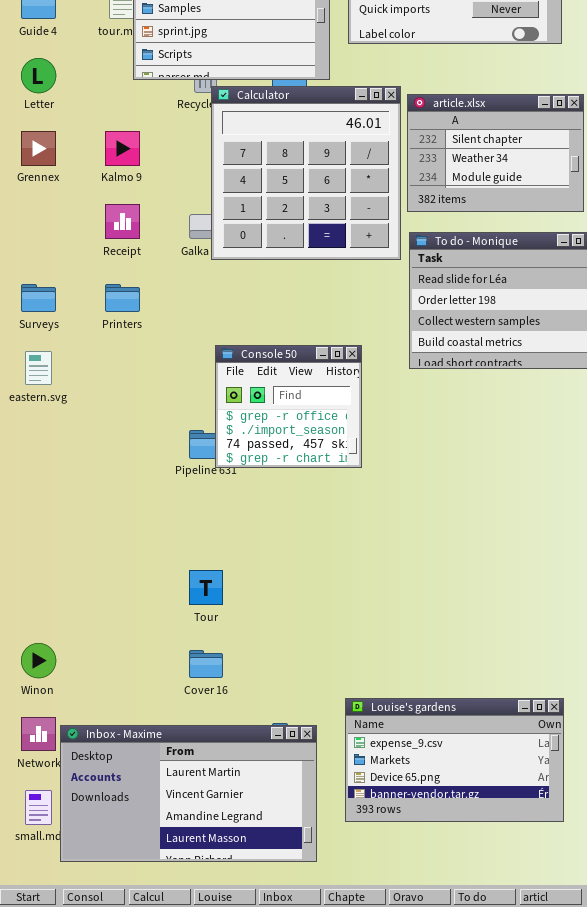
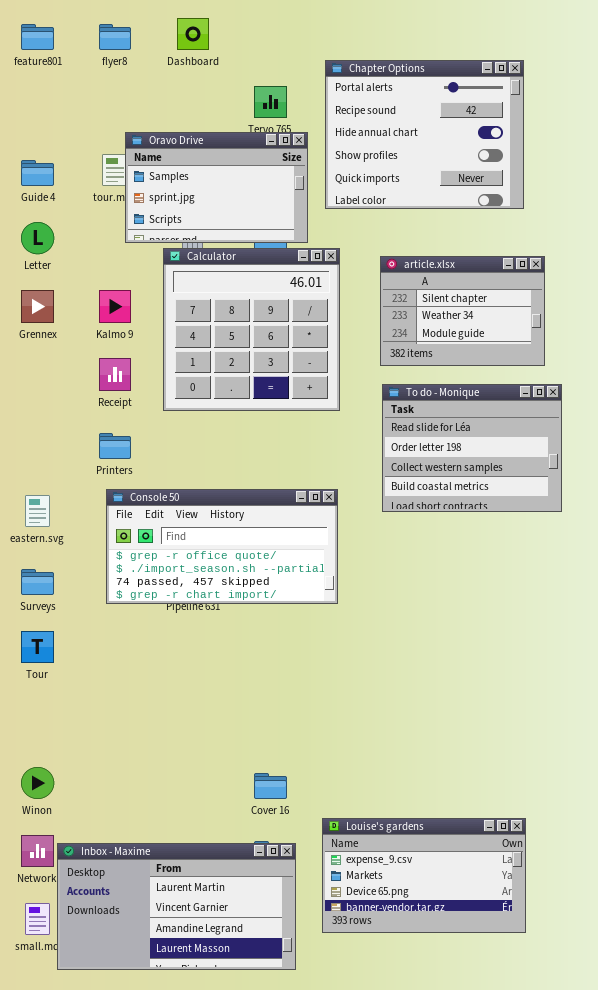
Calculator: [211,86,401,260] -> [163,248,340,411], moved
Surveys: [21,284,56,312] -> [21,569,54,595], moved
Console 50: [215,345,362,468] -> [106,489,338,604], resized
Tour: [189,570,223,605] -> [21,631,54,663], moved
Cover 16: [189,650,223,678] -> [254,773,287,799], moved

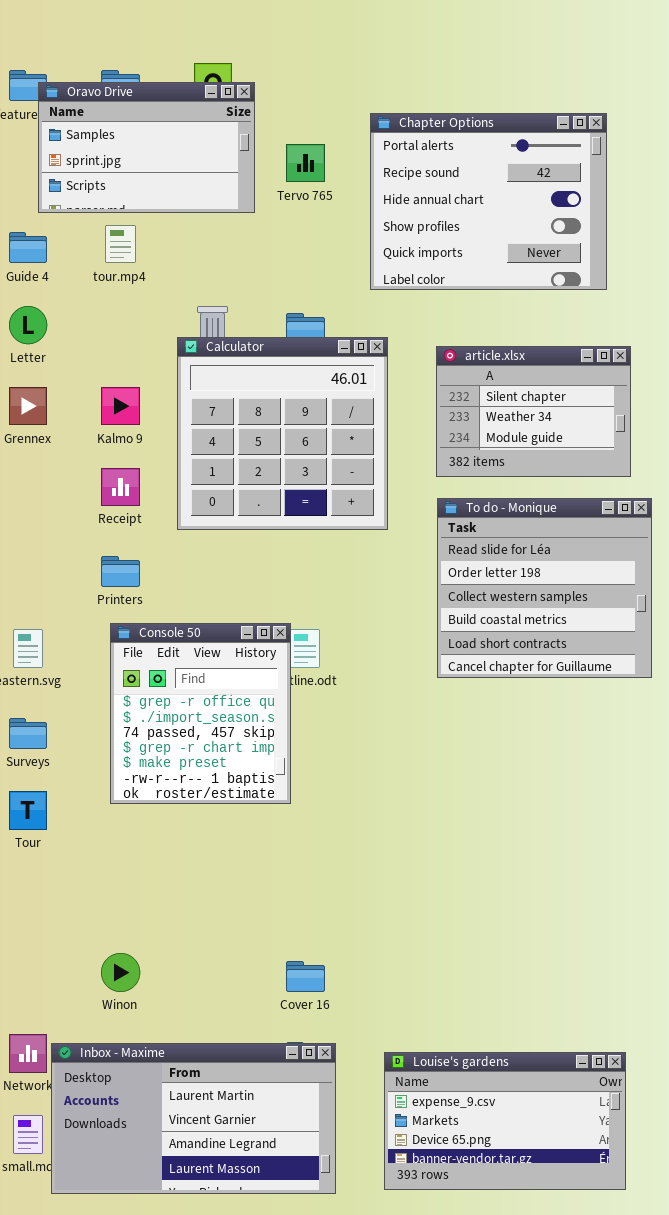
Oravo Drive: [125,132,308,243] -> [38,82,255,213], moved
To do - Monique: [382,384,562,512] -> [437,498,652,678], resized
Console 50: [106,489,338,604] -> [110,623,291,804], resized
Winon: [21,767,54,799] -> [101,953,140,992], moved
Louise's gardens: [322,818,526,933] -> [384,1052,626,1190], moved

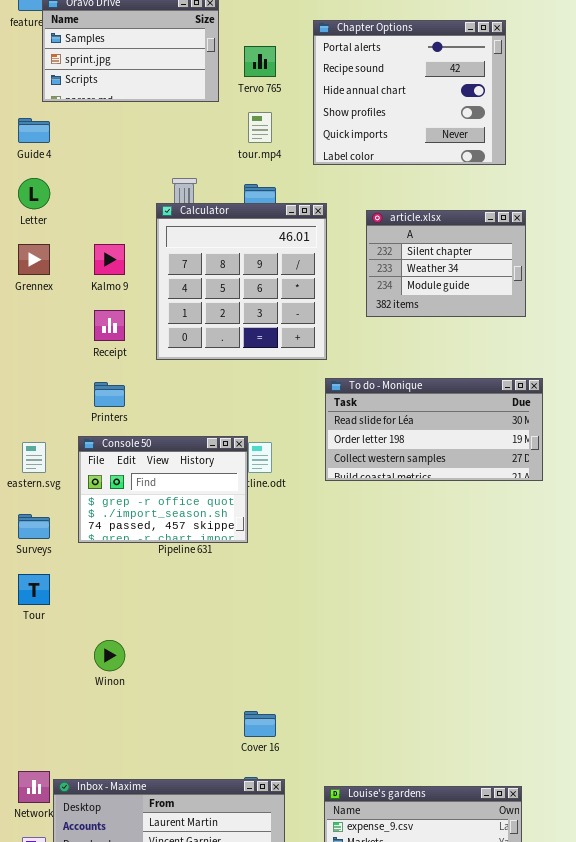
tour.mp4: [105,225,136,263] -> [248,112,272,143], moved
To do - Monique: [437,498,652,678] -> [325,378,543,481], resized
Console 50: [110,623,291,804] -> [78,436,248,543], resized
Winon: [101,953,140,992] -> [94,640,125,671], moved

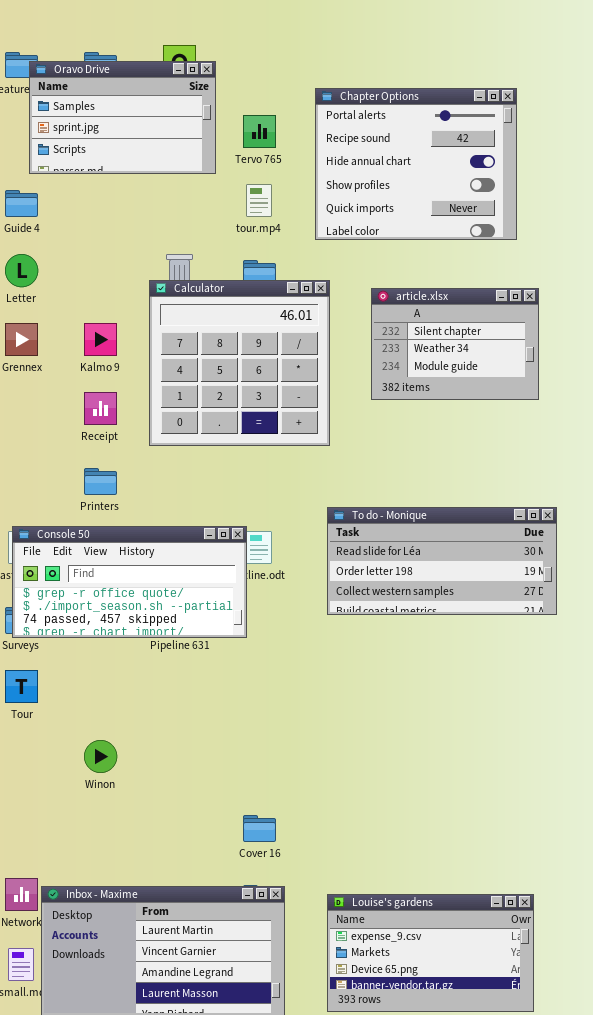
To do - Monique: [325,378,543,481] -> [327,507,557,615], moved
Console 50: [78,436,248,543] -> [12,526,247,638], resized

